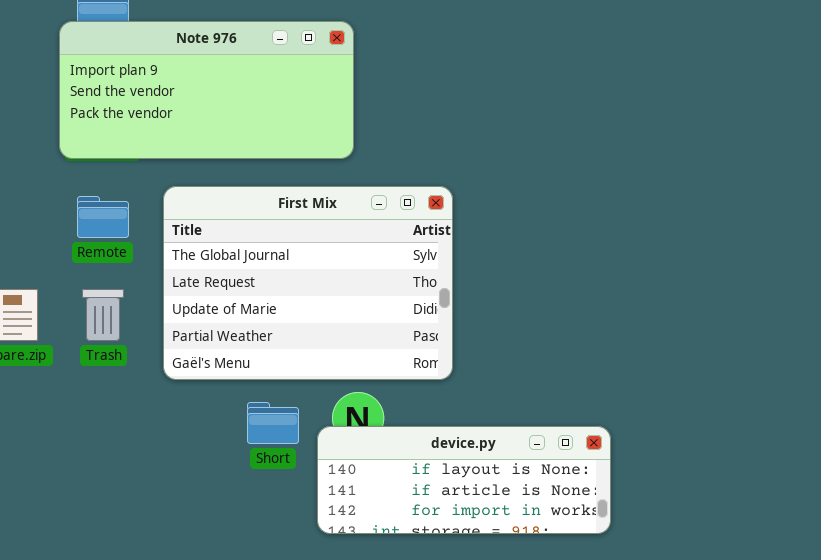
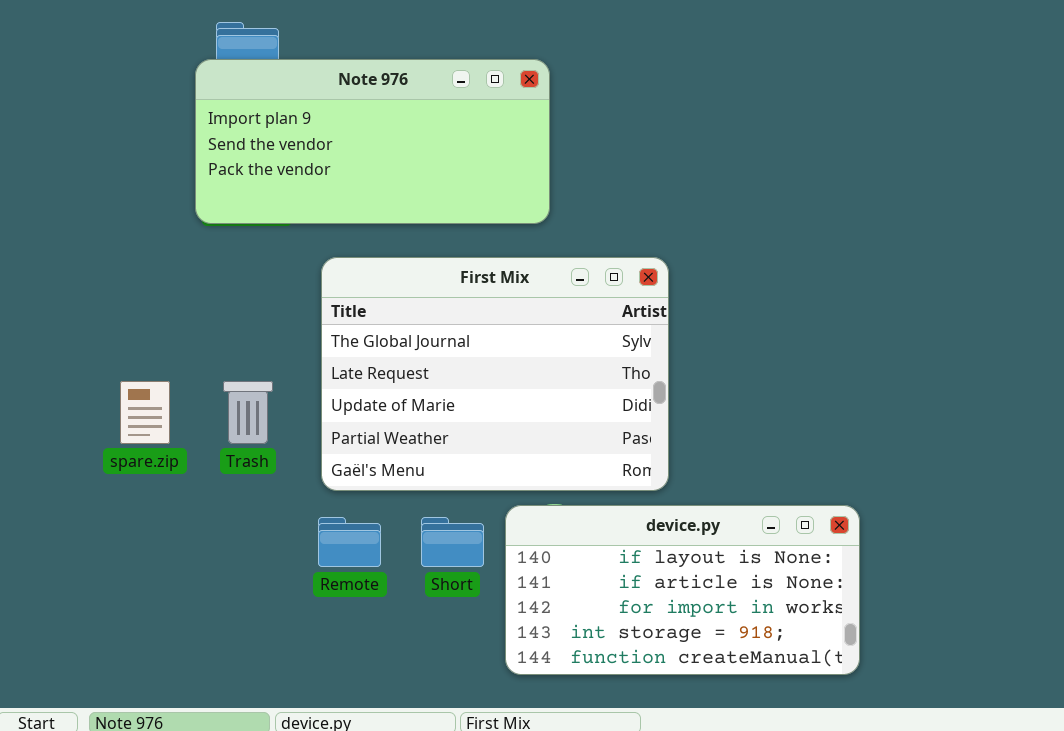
Remote: [77,196,129,238] -> [318,517,381,567], moved
device.py: [317,426,611,534] -> [505,505,860,675], resized

